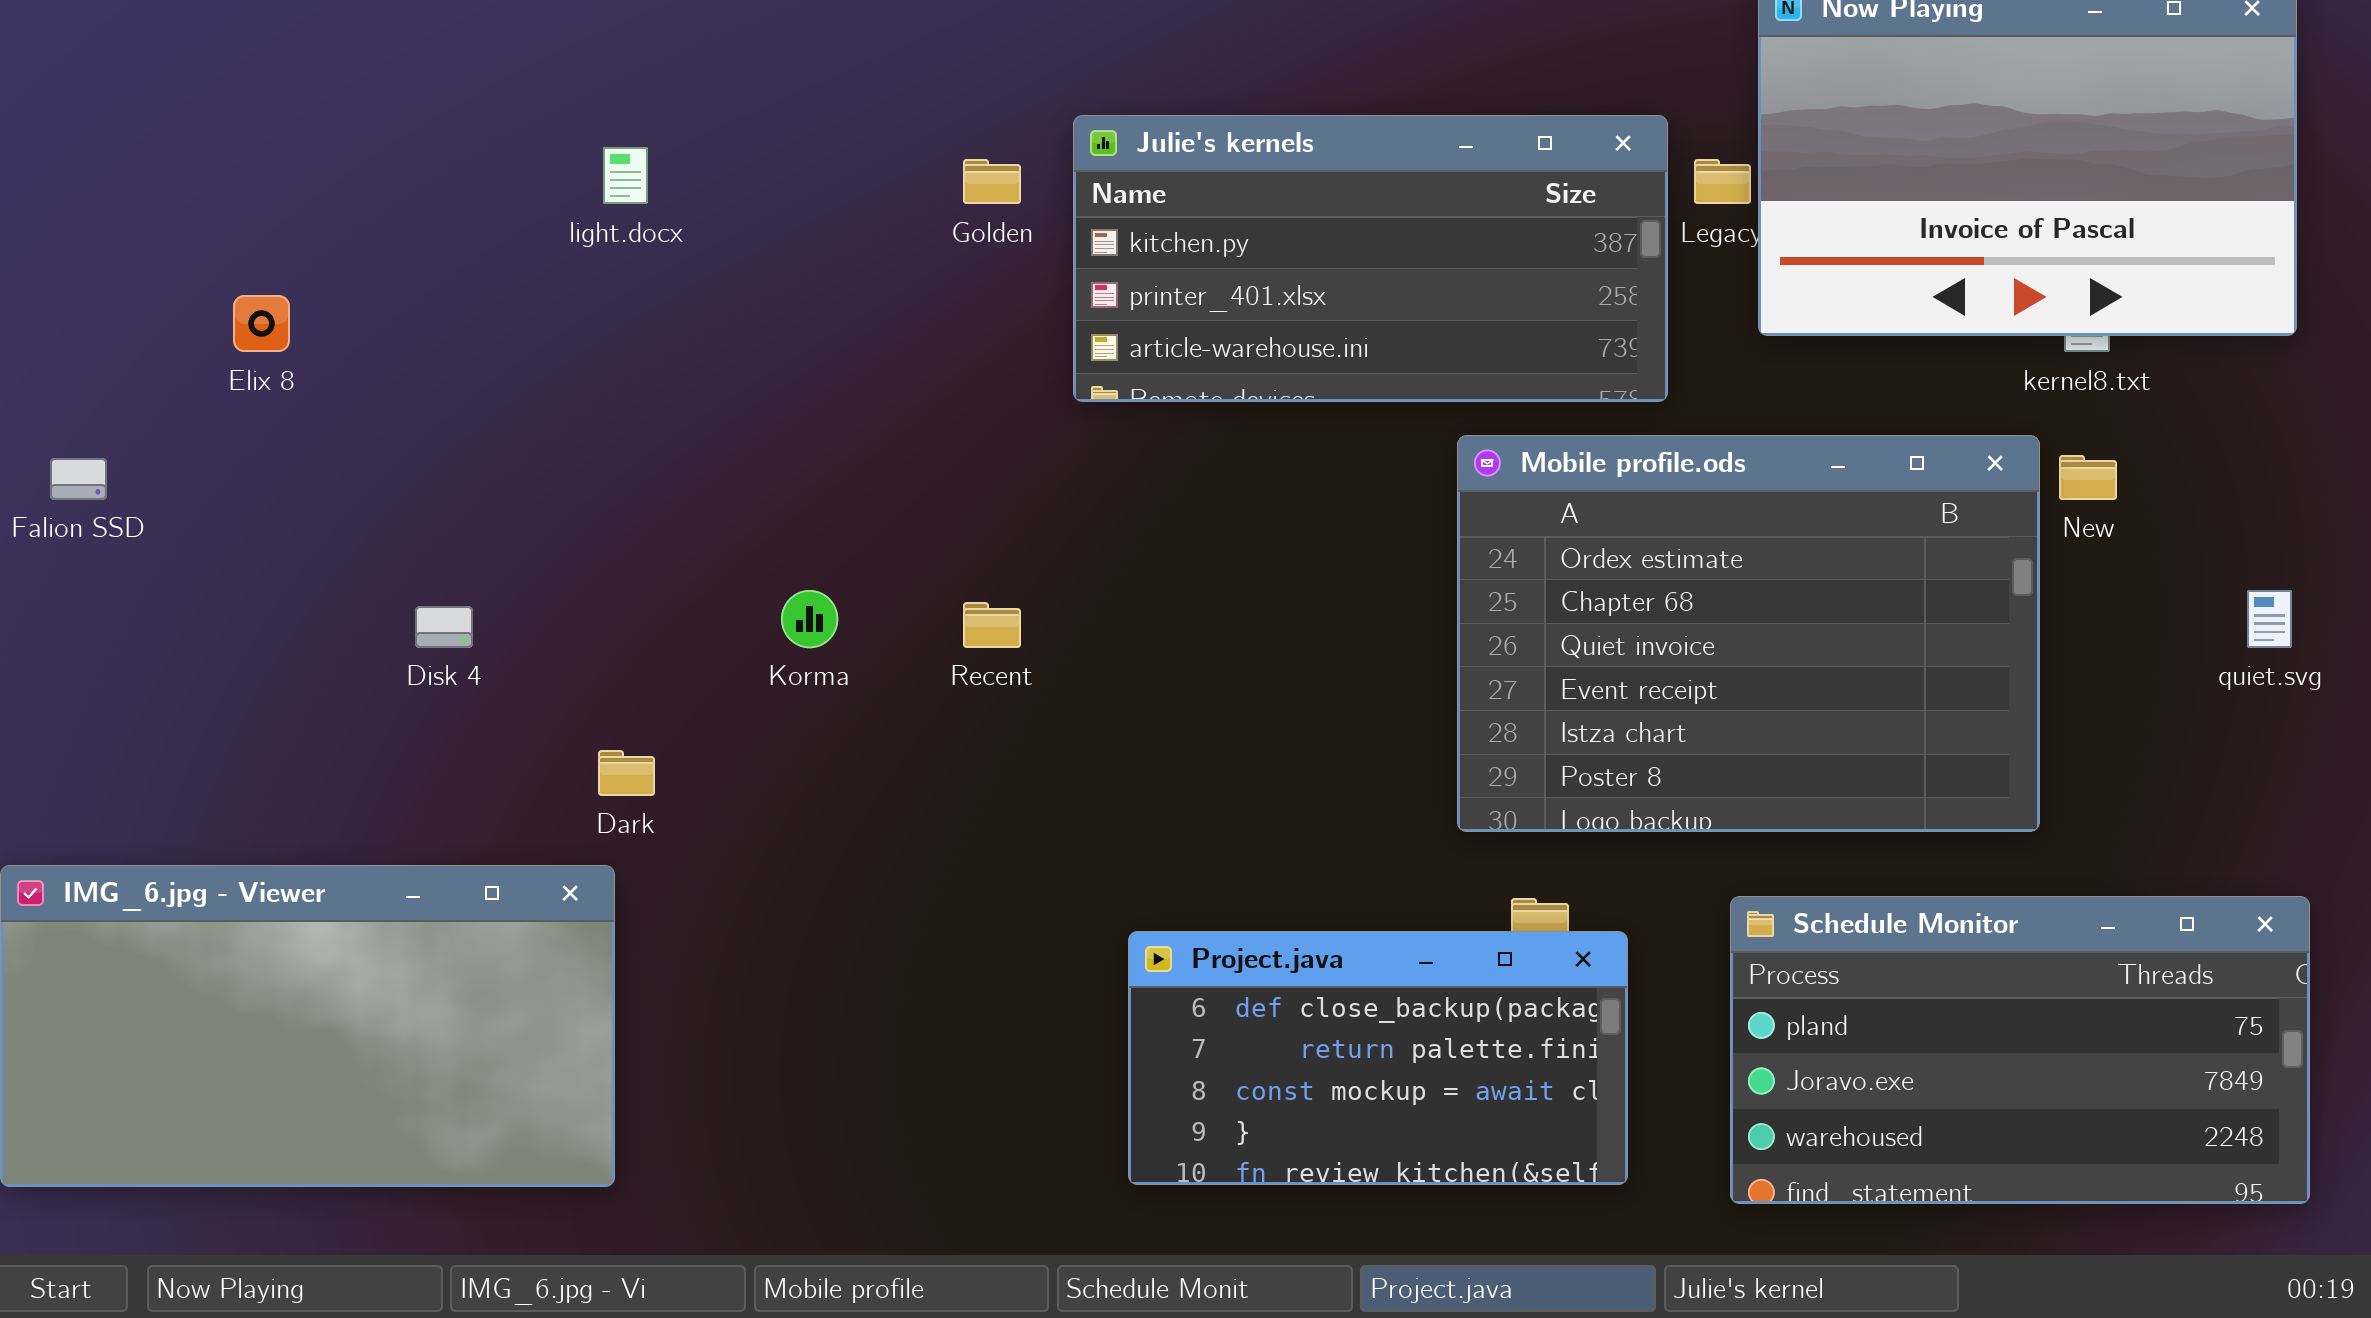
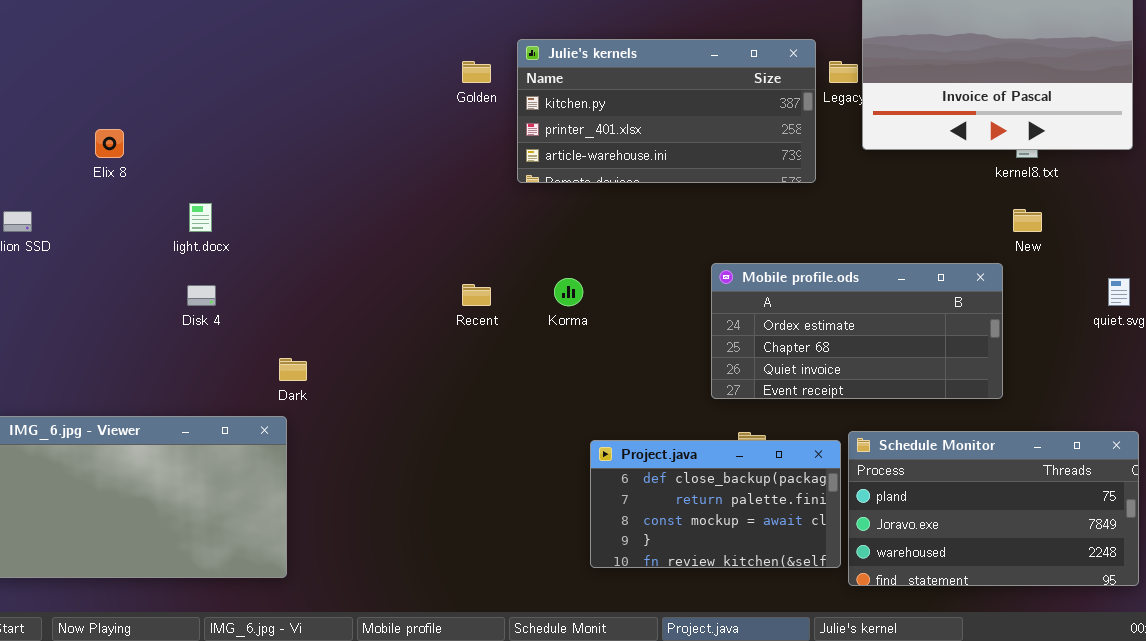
light.docx: [603,147,648,204] -> [189,203,212,232], moved
Mobile profile.ods: [1457,435,2040,832] -> [711,263,1003,399], resized
Korma: [781,590,838,648] -> [554,278,583,306], moved
Project.java: [1128,931,1628,1185] -> [590,440,841,568], moved

